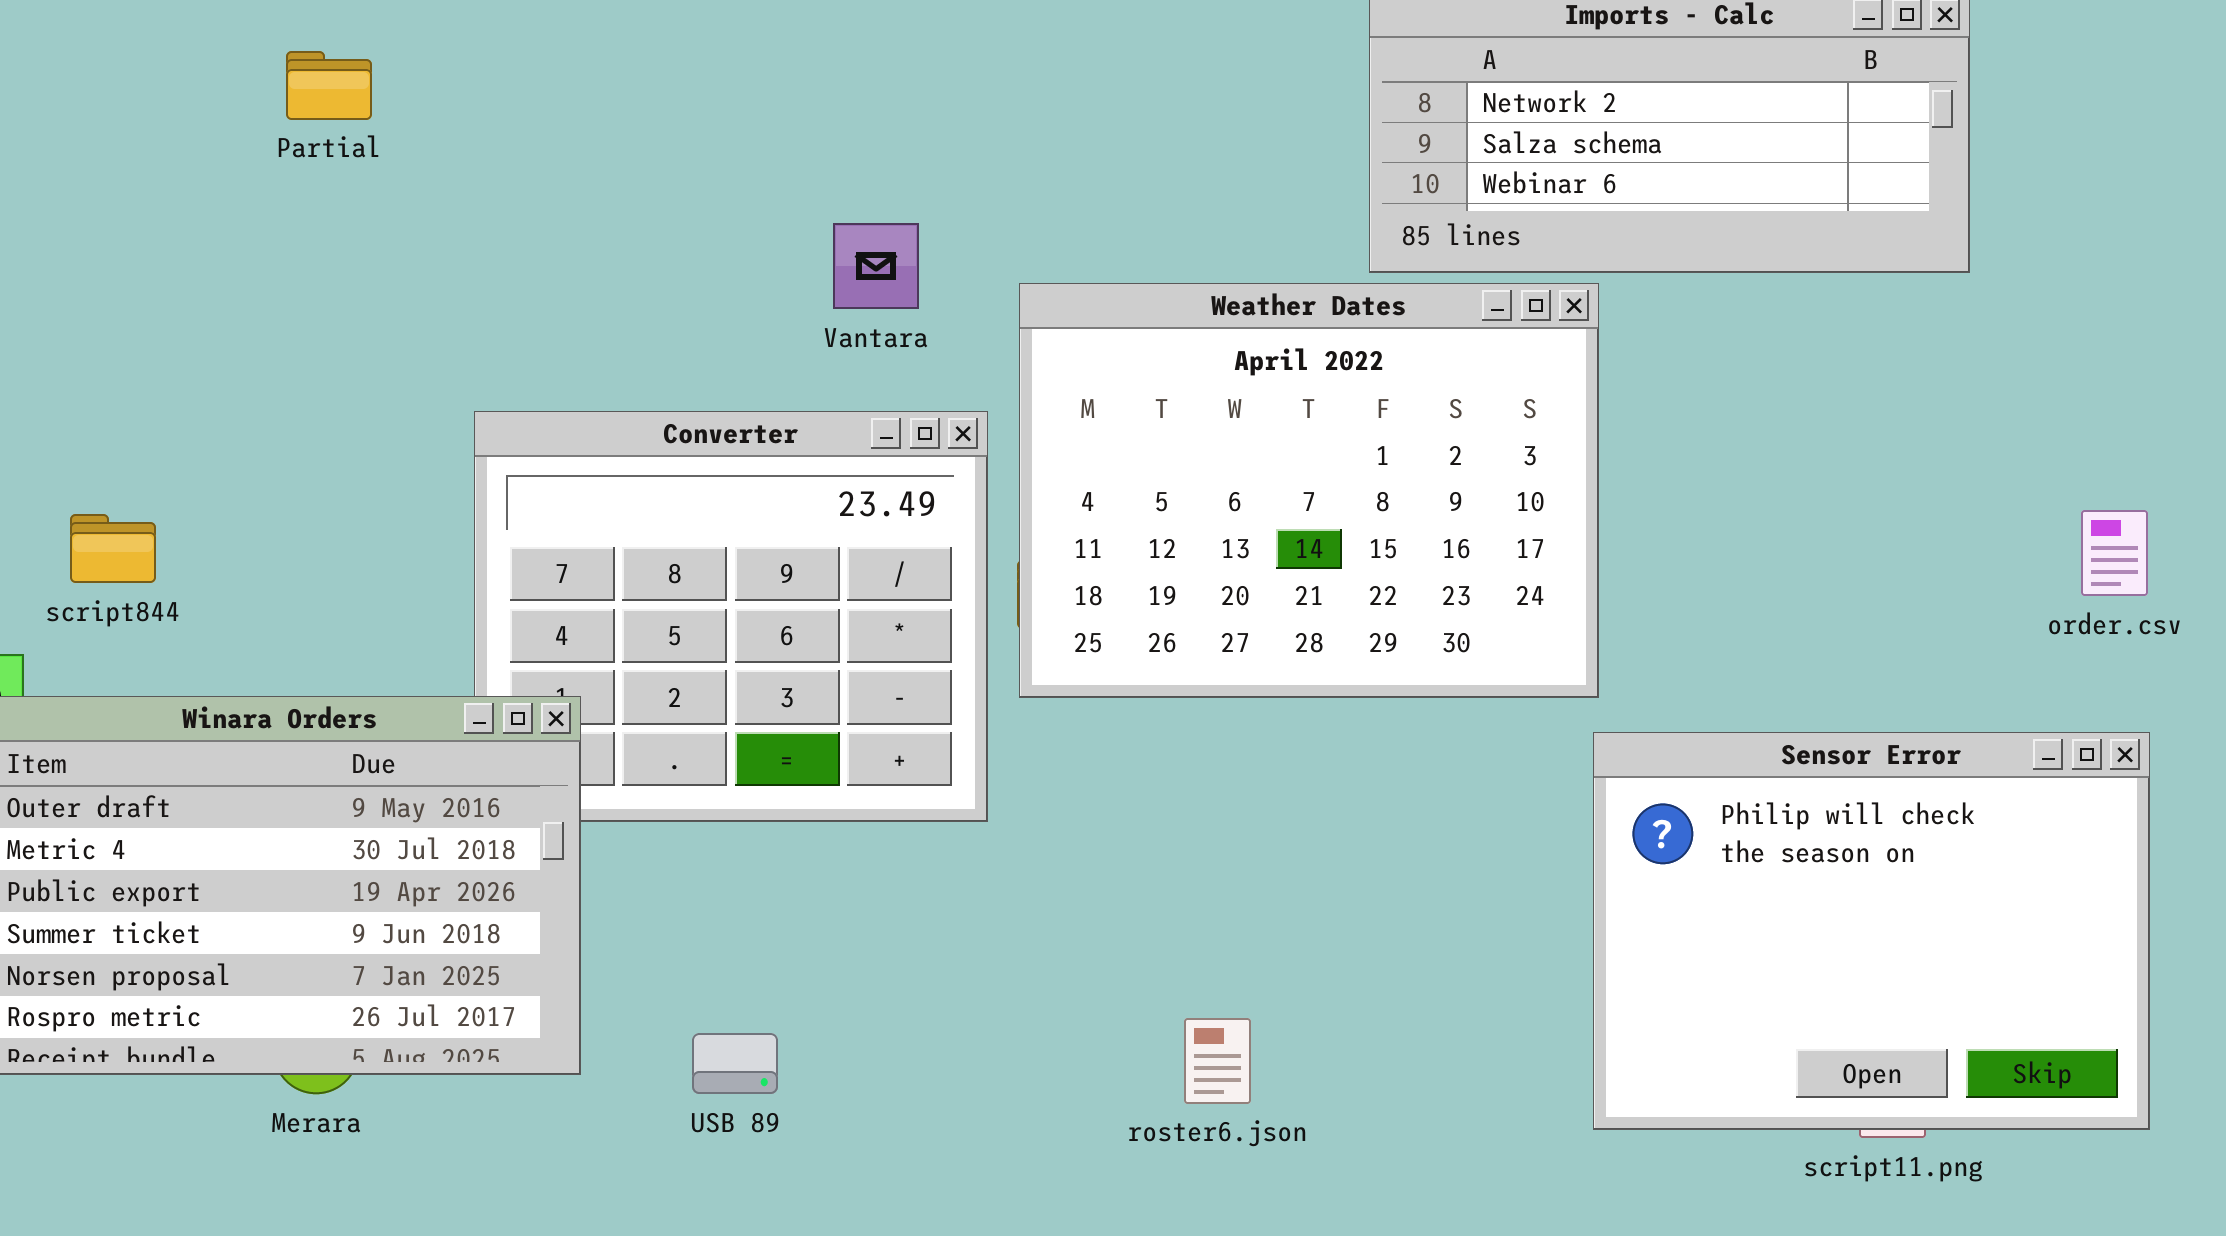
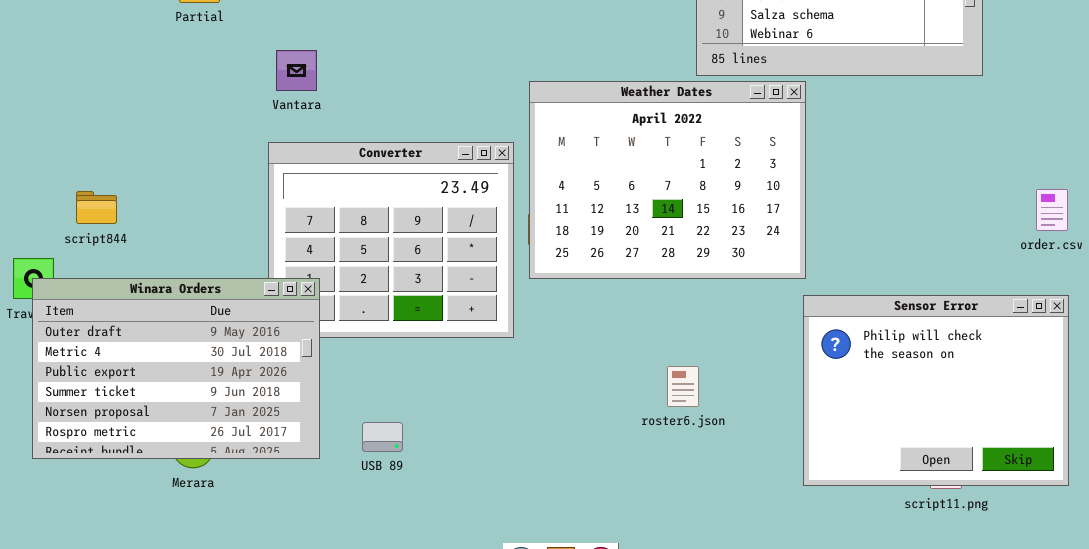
Vantara: [833,223,919,309] -> [276,50,317,91], moved
roster6.json: [1184,1018,1251,1104] -> [667,366,699,407], moved
USB 89: [692,1033,778,1094] -> [362,422,403,452], moved

